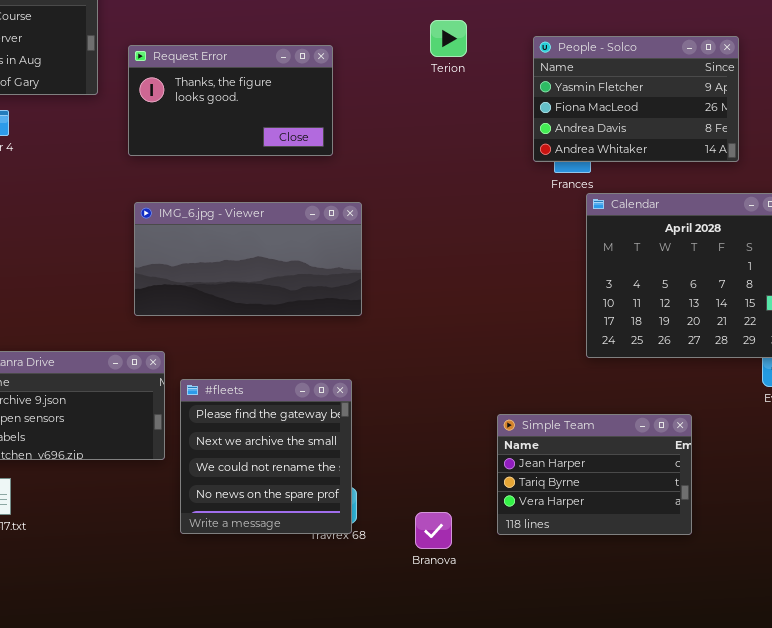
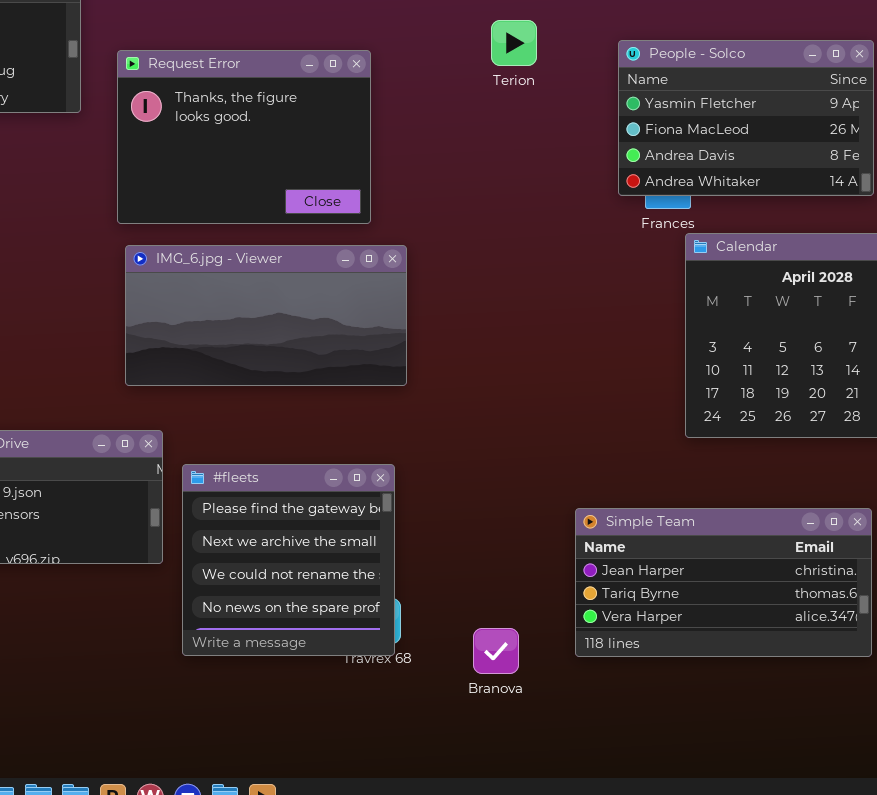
Request Error: [128,45,333,156] -> [117,50,371,224], resized
Simple Team: [497,414,692,535] -> [575,508,872,657], resized

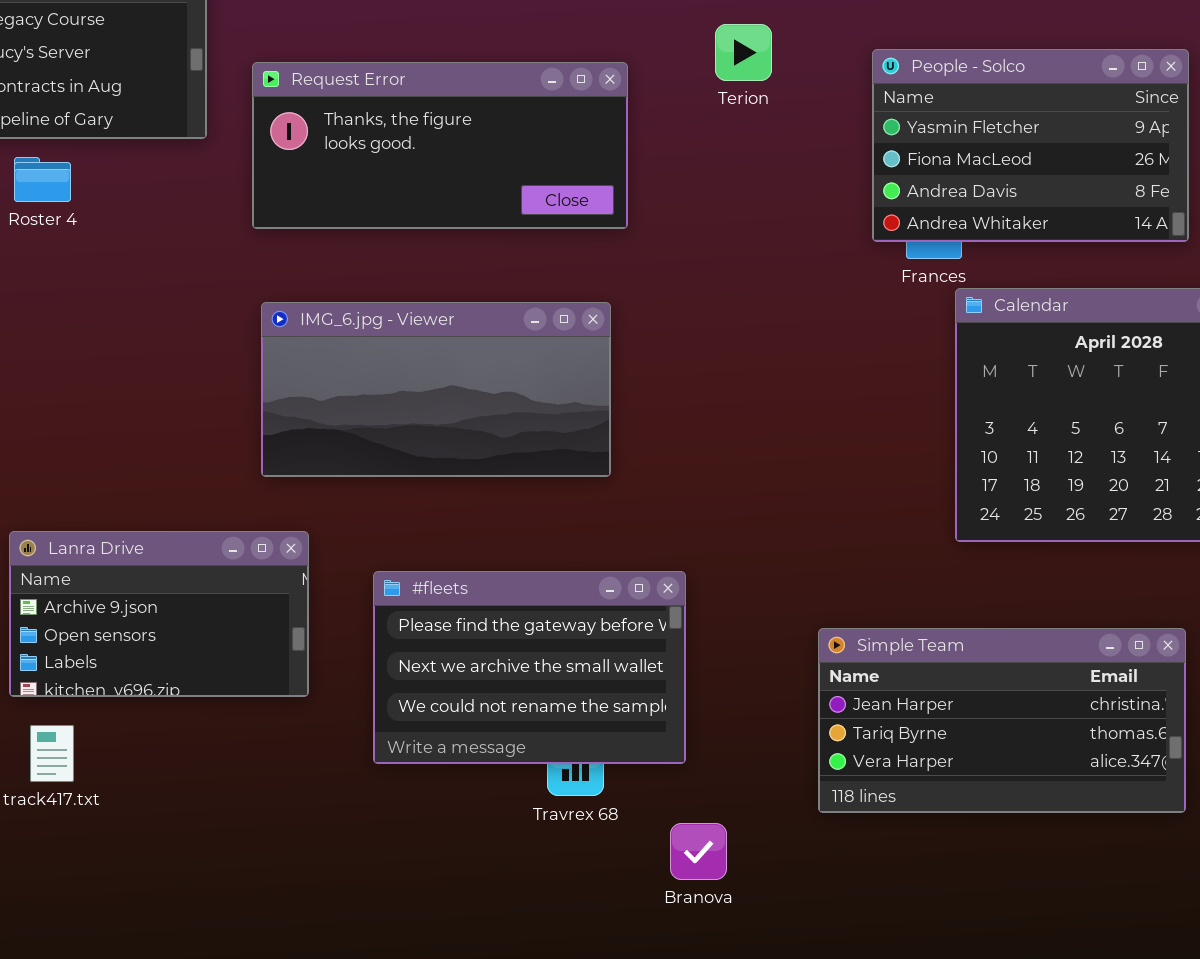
Request Error: [117,50,371,224] -> [252,62,628,229], resized
#fleets: [182,464,395,656] -> [373,571,686,764], moved, resized
Branova: [473,628,519,674] -> [670,823,727,880], moved

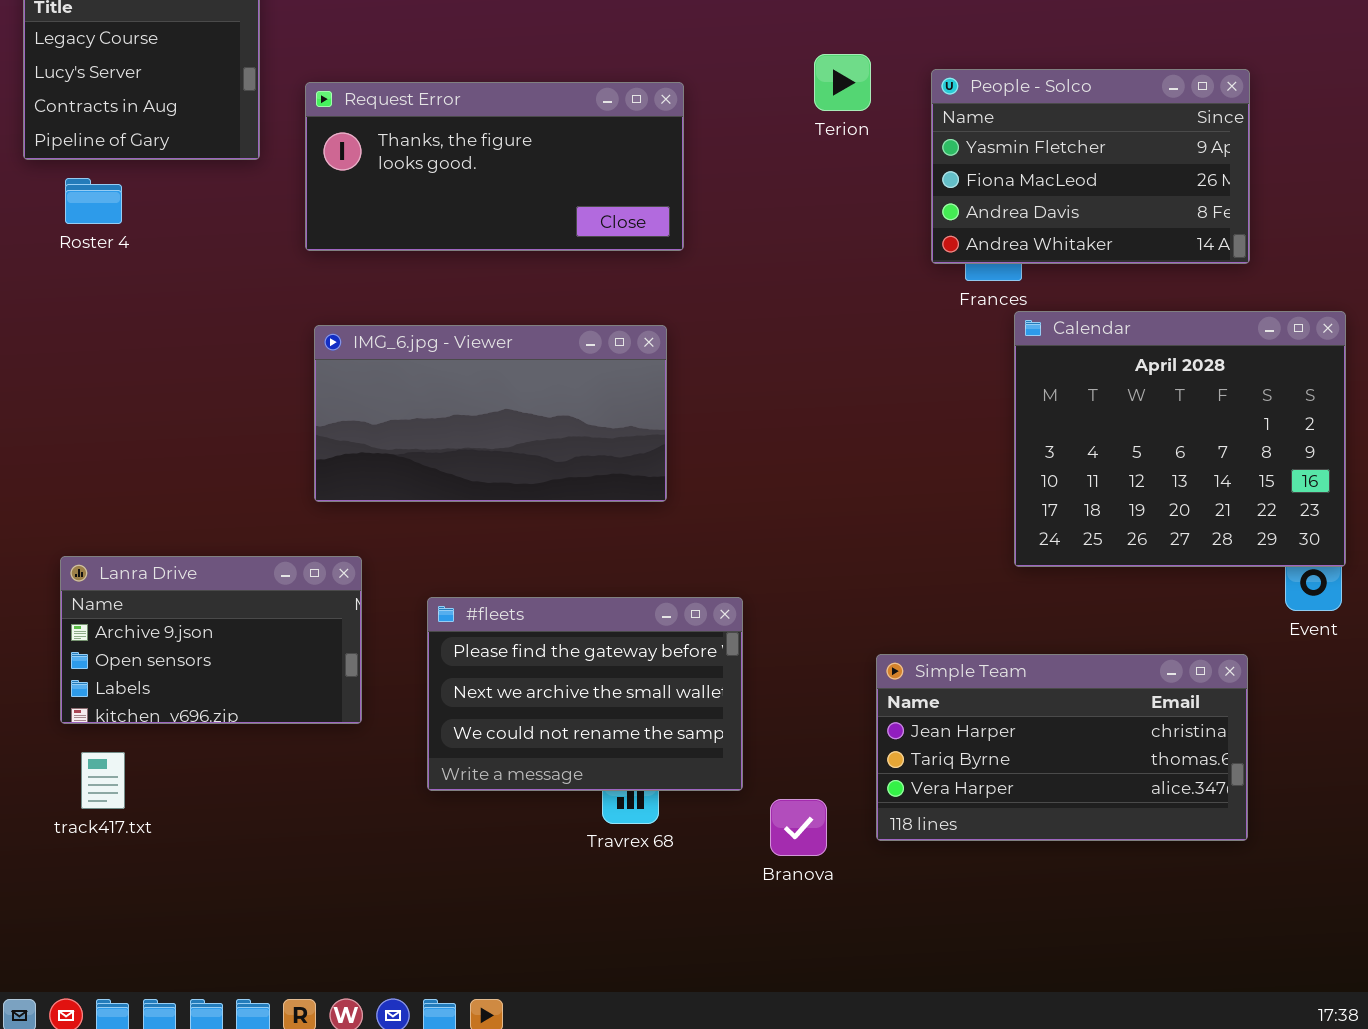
Terion: [715,24,772,81] -> [814,54,871,111], moved
Branova: [670,823,727,880] -> [770,799,827,856], moved

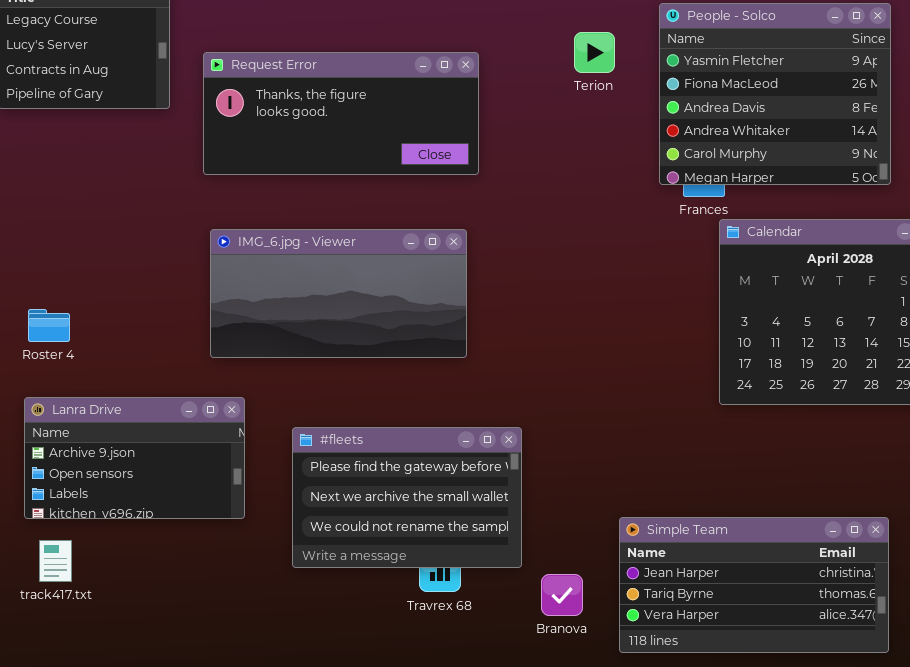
People - Solco: [931,69,1250,264] -> [659,3,891,185], resized
Roster 4: [65,178,122,224] -> [28,309,70,342], moved
Simple Team: [876,654,1248,841] -> [619,517,889,653], moved

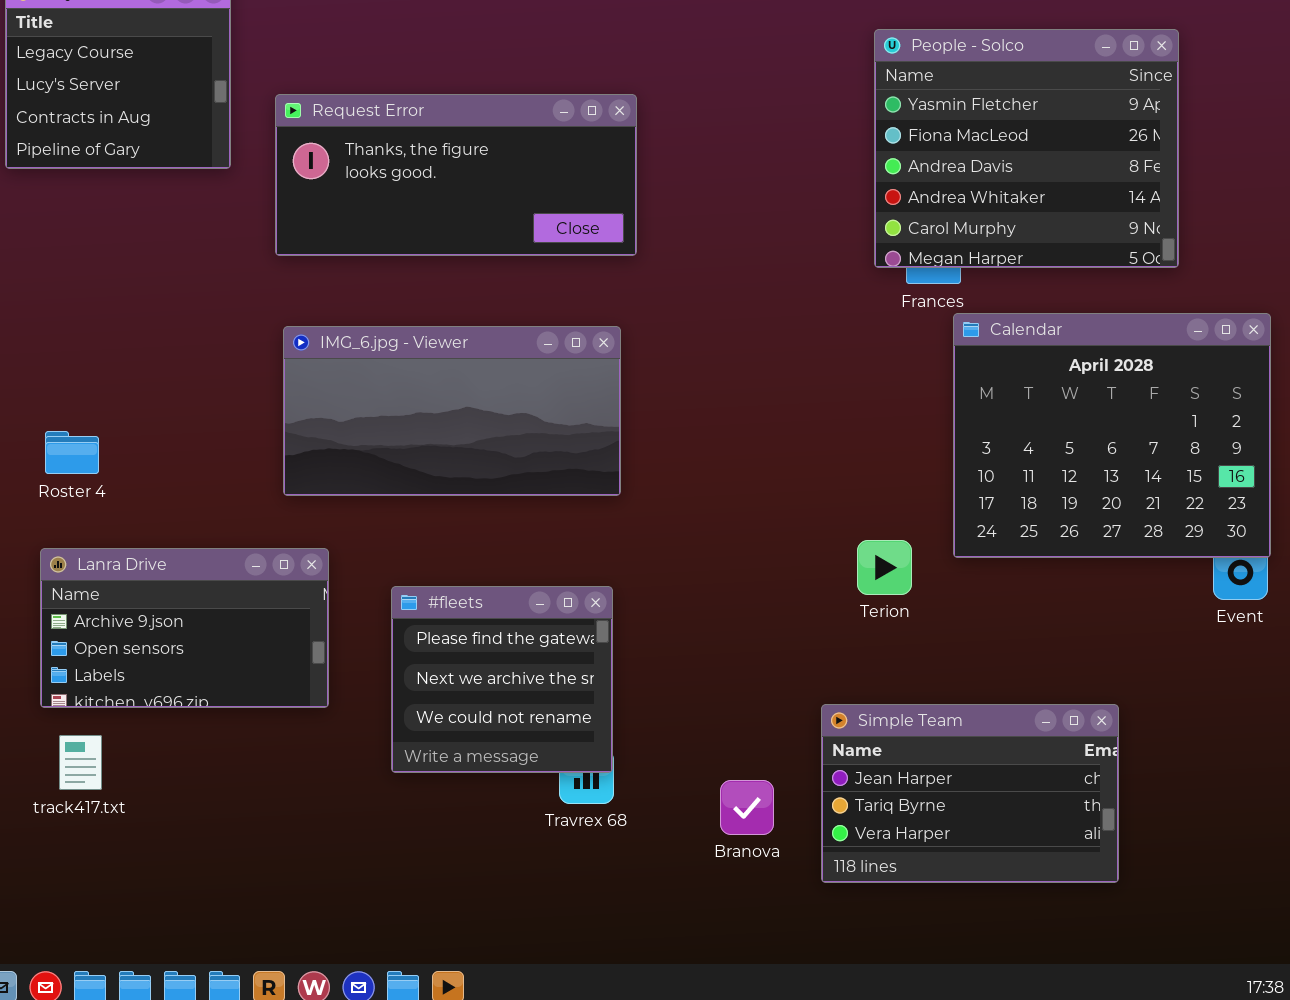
Terion: [574,32,615,73] -> [857,540,912,595], moved
#fleets: [292,427,522,568] -> [391,586,613,773], resized
Simple Team: [619,517,889,653] -> [821,704,1119,883], resized

